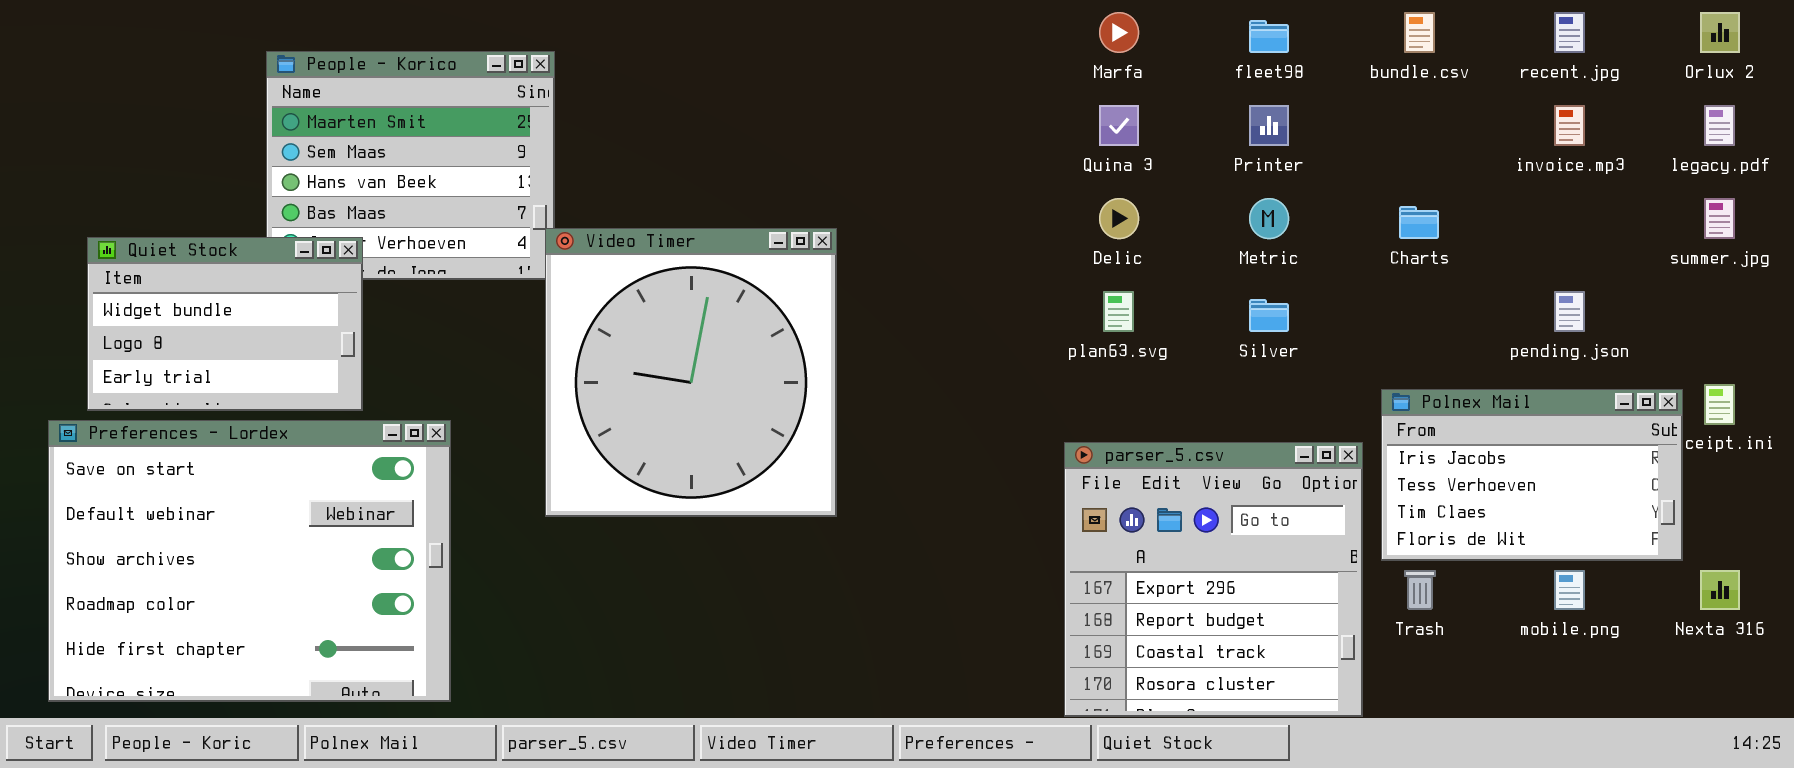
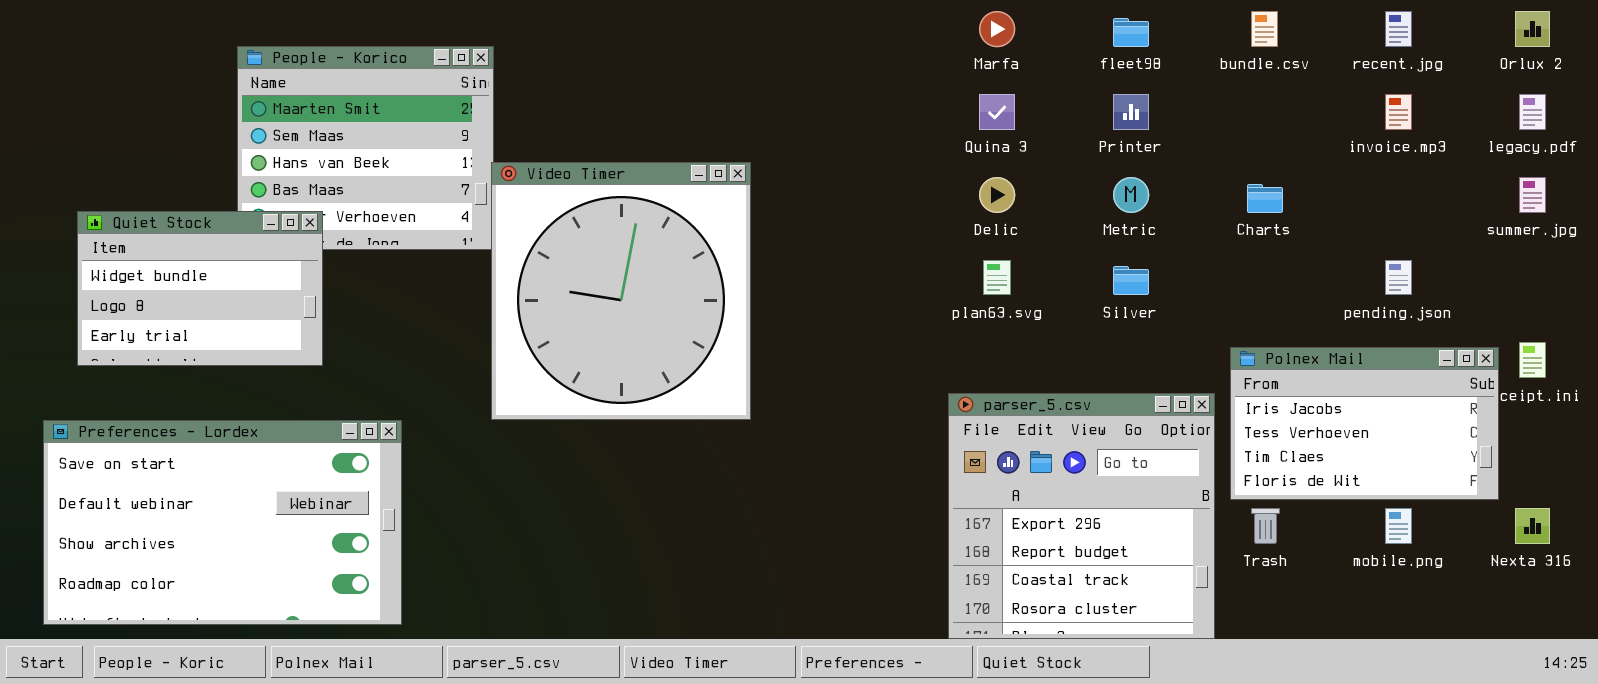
Video Timer: [545,228,837,517] -> [491,162,751,420], moved
Preferences - Lordex: [48,420,451,702] -> [43,420,402,625], resized

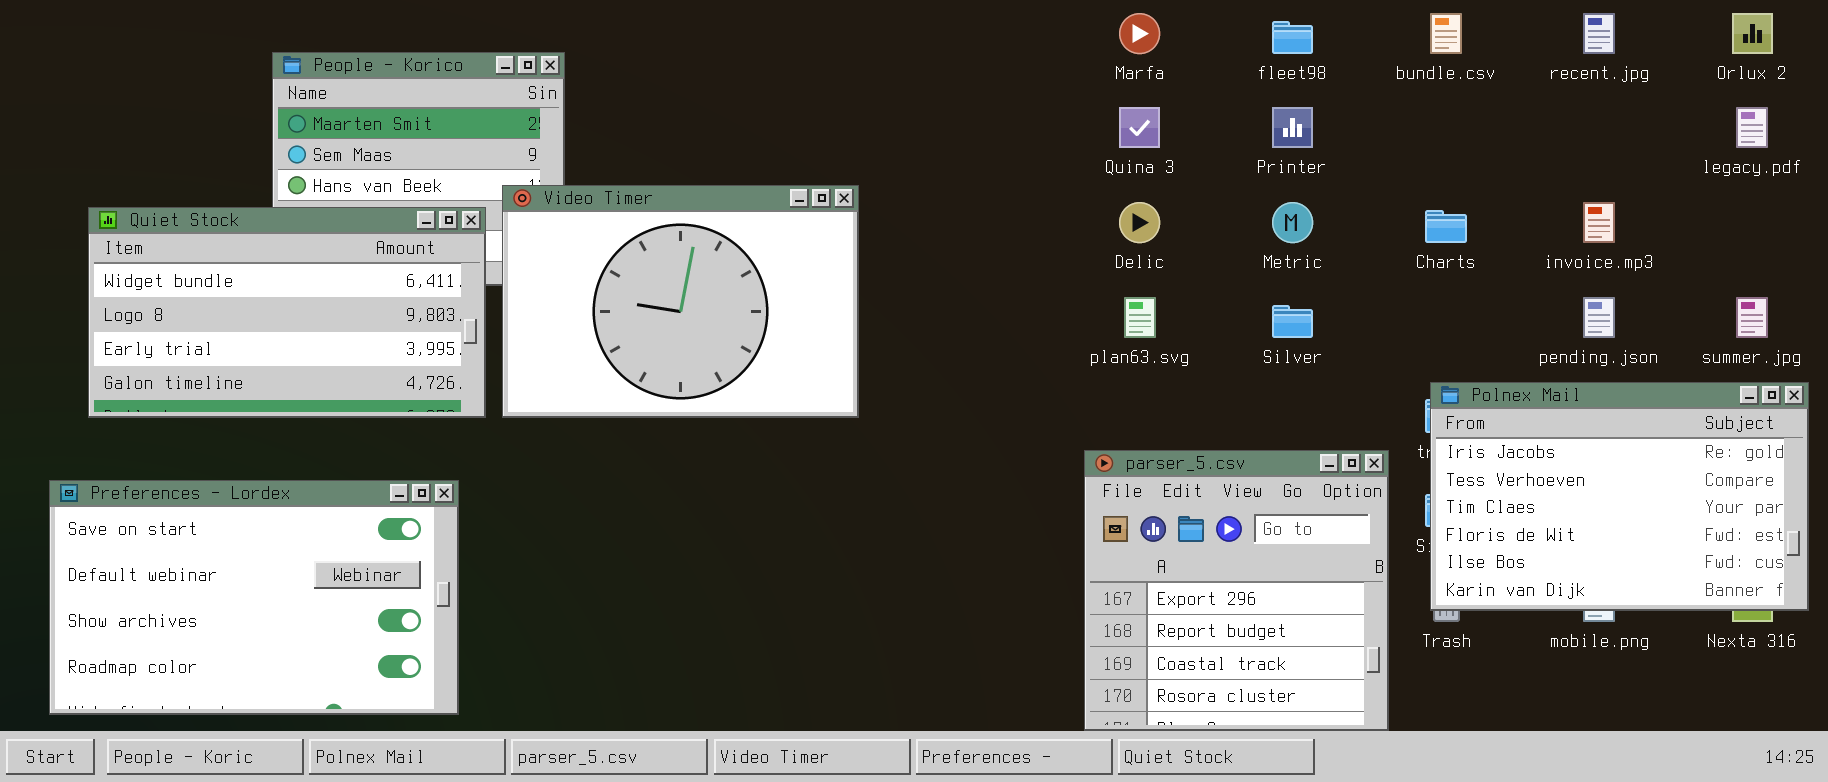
invoice.mp3: [1385,94,1412,130] -> [1583,202,1615,243], moved
Video Timer: [491,162,751,420] -> [502,185,859,418], resized
summer.jpg: [1519,177,1546,213] -> [1736,297,1768,338], moved
Quiet Stock: [77,211,323,366] -> [88,207,486,418], resized
Polnex Mail: [1230,347,1499,500] -> [1430,382,1809,611], moved, resized

